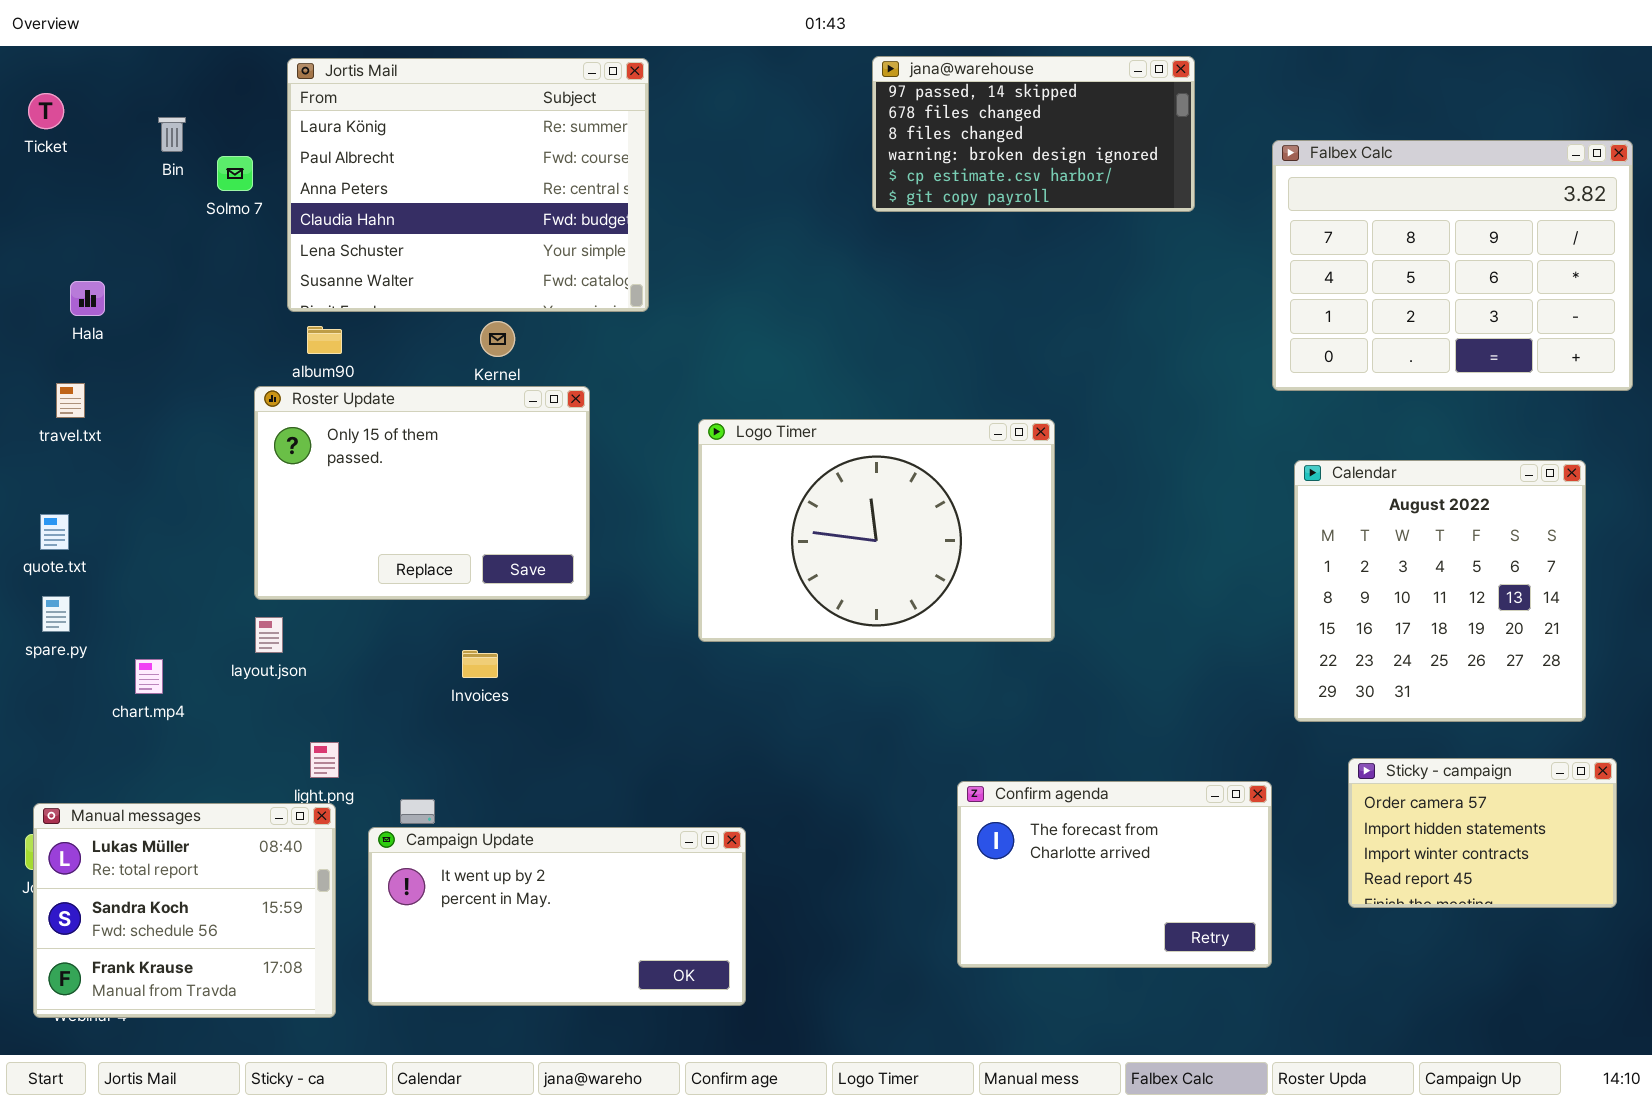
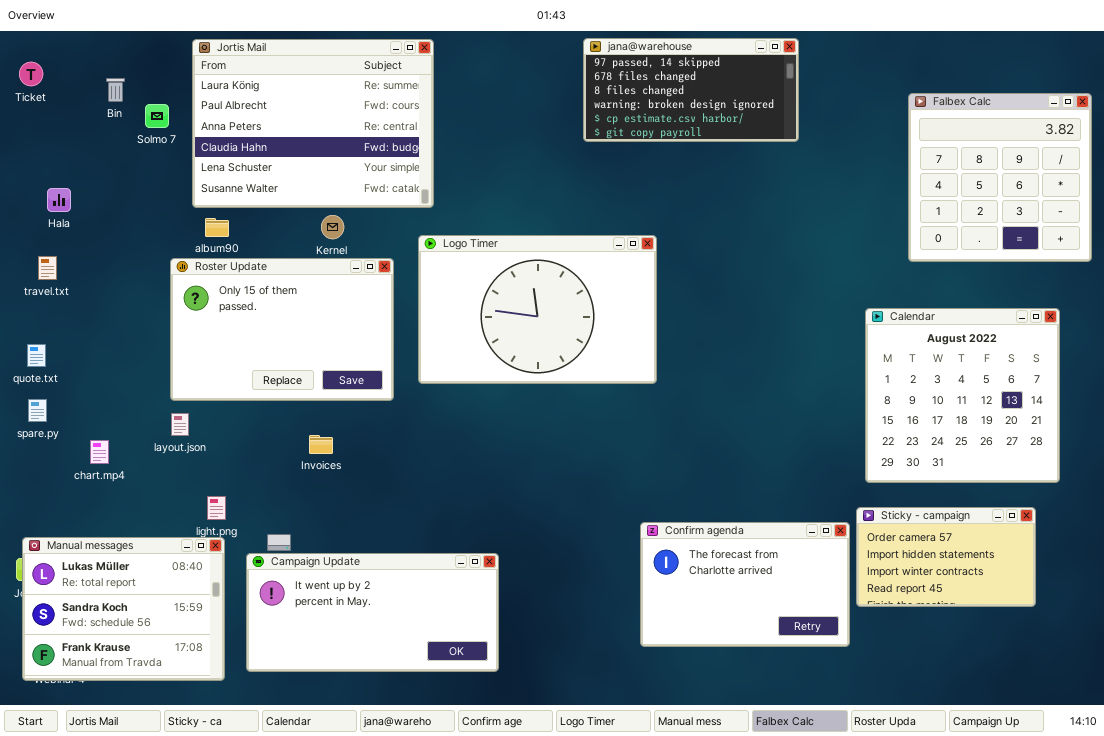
Falbex Calc: [1272,140,1633,391] -> [908,93,1092,262], resized
Logo Timer: [698,419,1055,642] -> [418,235,657,384], moved
Sticky - campaign: [1348,758,1617,908] -> [856,507,1036,607], moved

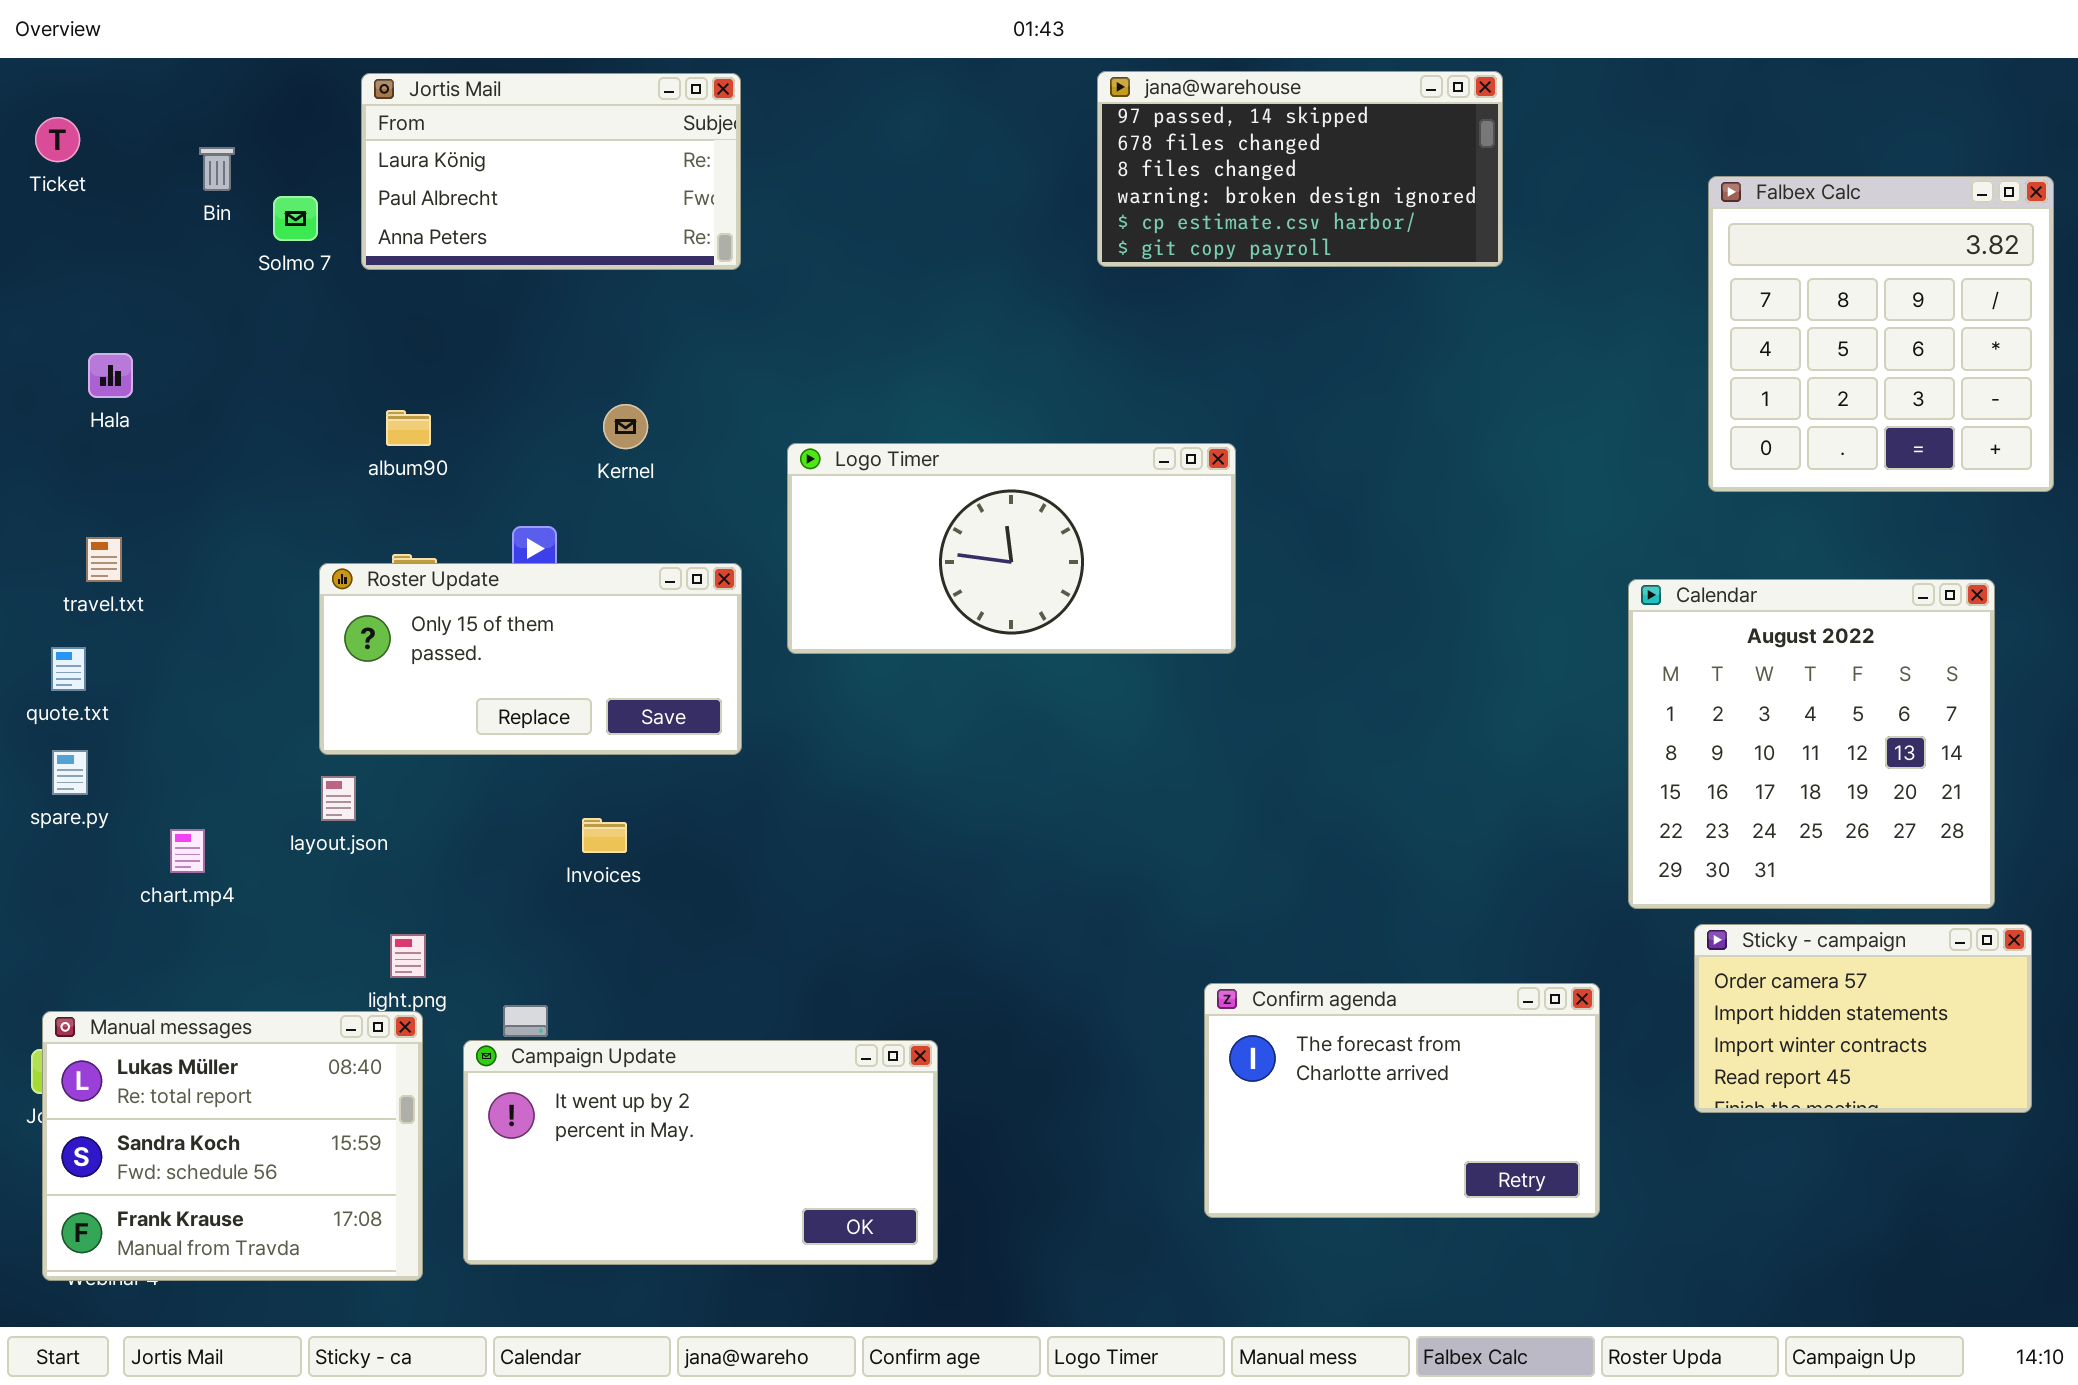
Jortis Mail: [192,39,434,208] -> [361,73,741,270], resized
Logo Timer: [418,235,657,384] -> [787,443,1236,654], resized
travel.txt: [38,256,57,280] -> [86,537,122,582], moved
Roster Update: [170,258,394,401] -> [319,563,742,755], resized
Sticky - campaign: [856,507,1036,607] -> [1694,924,2032,1113], moved

